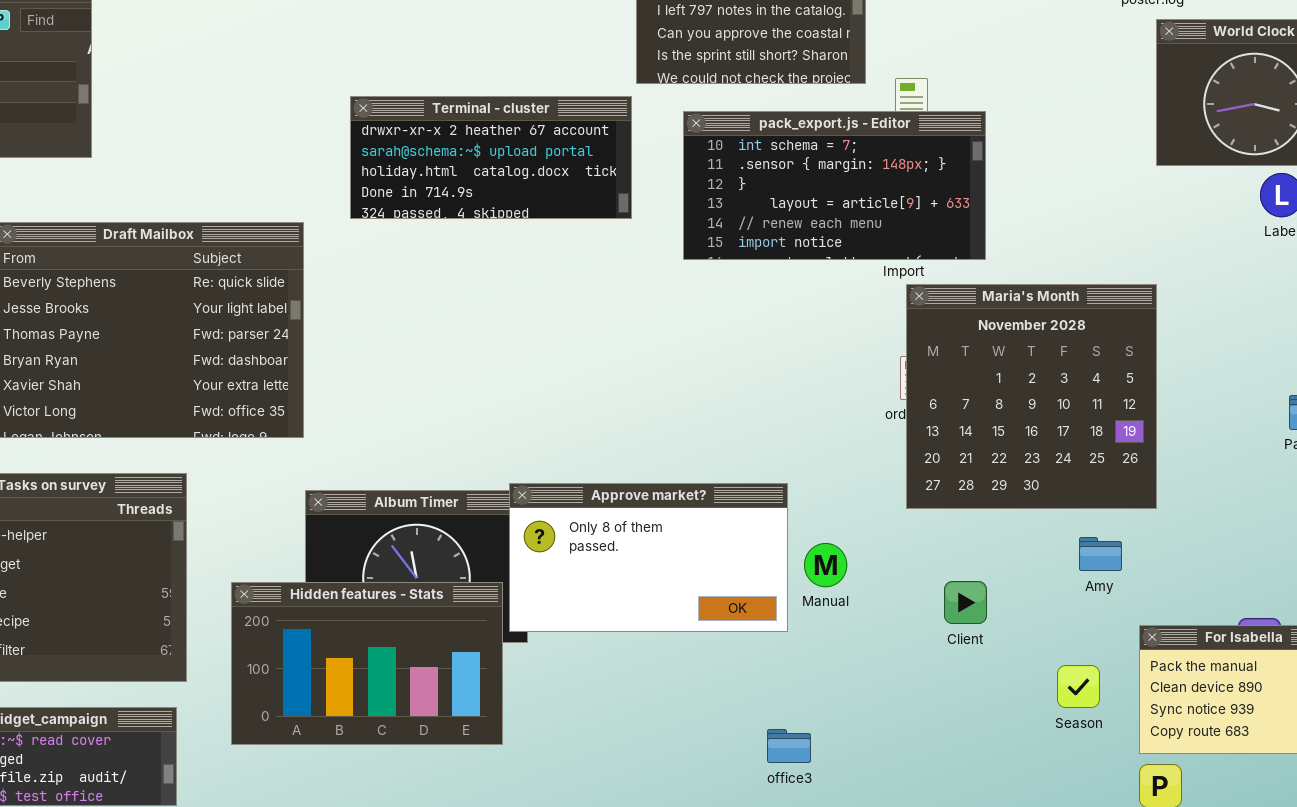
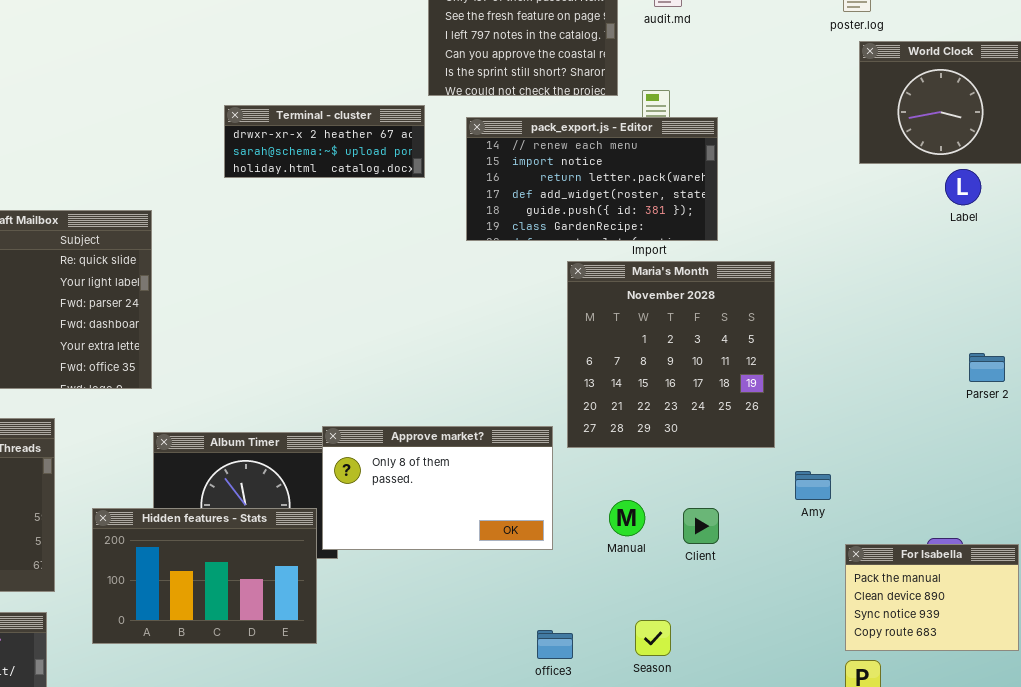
Terminal - cluster: [350,96,632,219] -> [224,105,425,178], resized
pack_export.js - Editor: [683,111,986,260] -> [466,117,718,241], scrolled down 4 rows
Maria's Month: [906,284,1157,509] -> [567,261,775,448], moved
Manual: [804,543,847,587] -> [609,500,645,536], moved
Season: [1057,665,1100,708] -> [635,620,671,656], moved

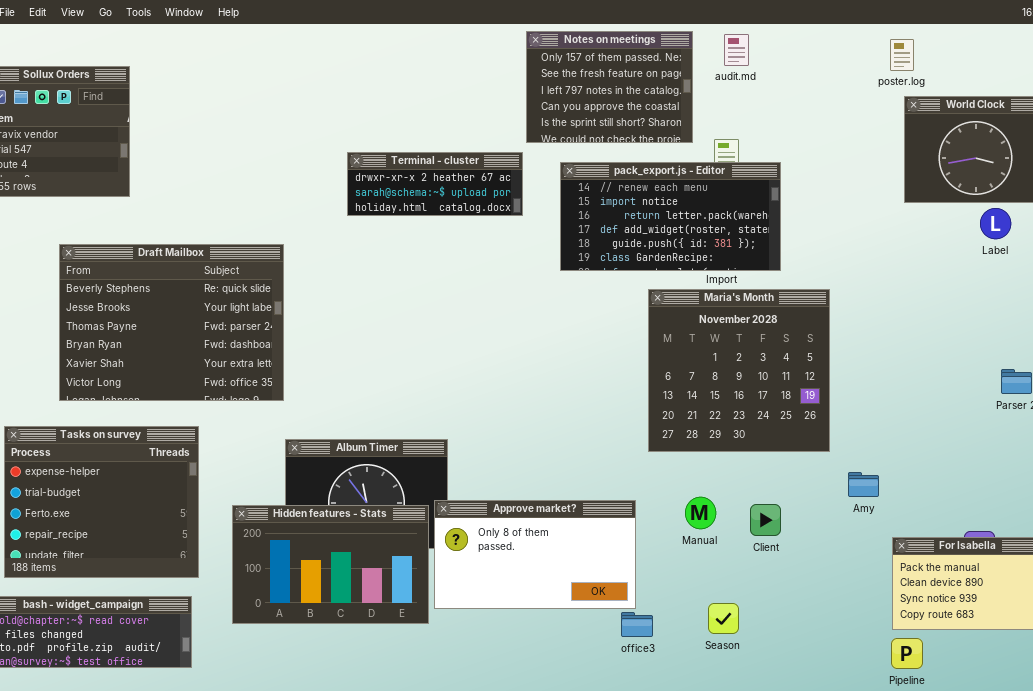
Approve market?: [322,426,553,550] -> [434,500,636,609], moved

